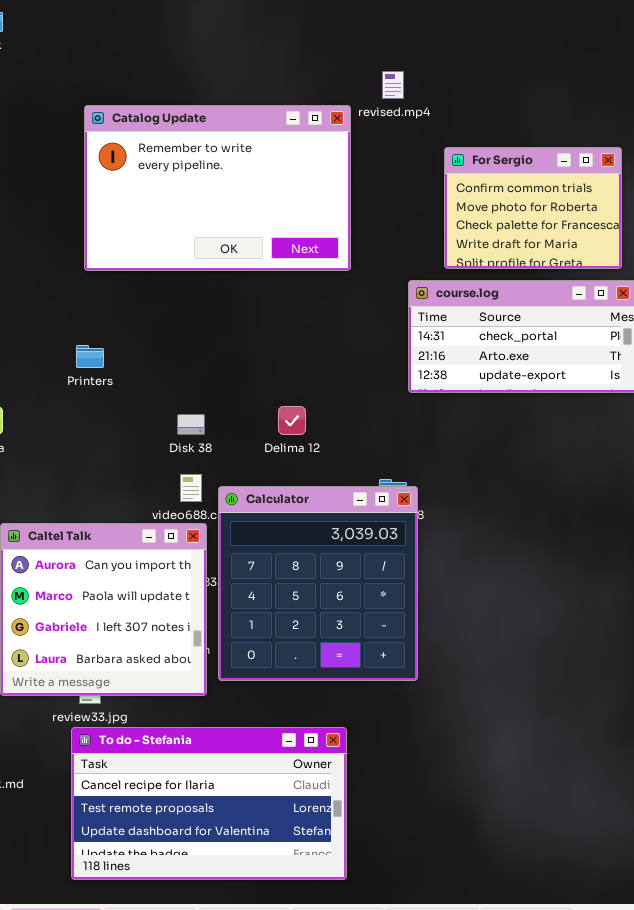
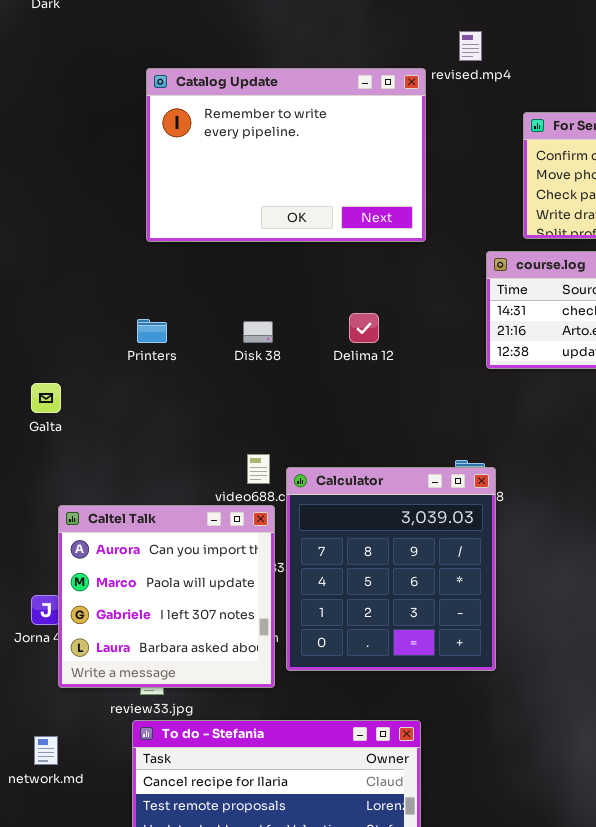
Delima 12: [278,406,306,435] -> [349,313,379,343], moved
Disk 38: [177,414,205,435] -> [243,321,273,343], moved

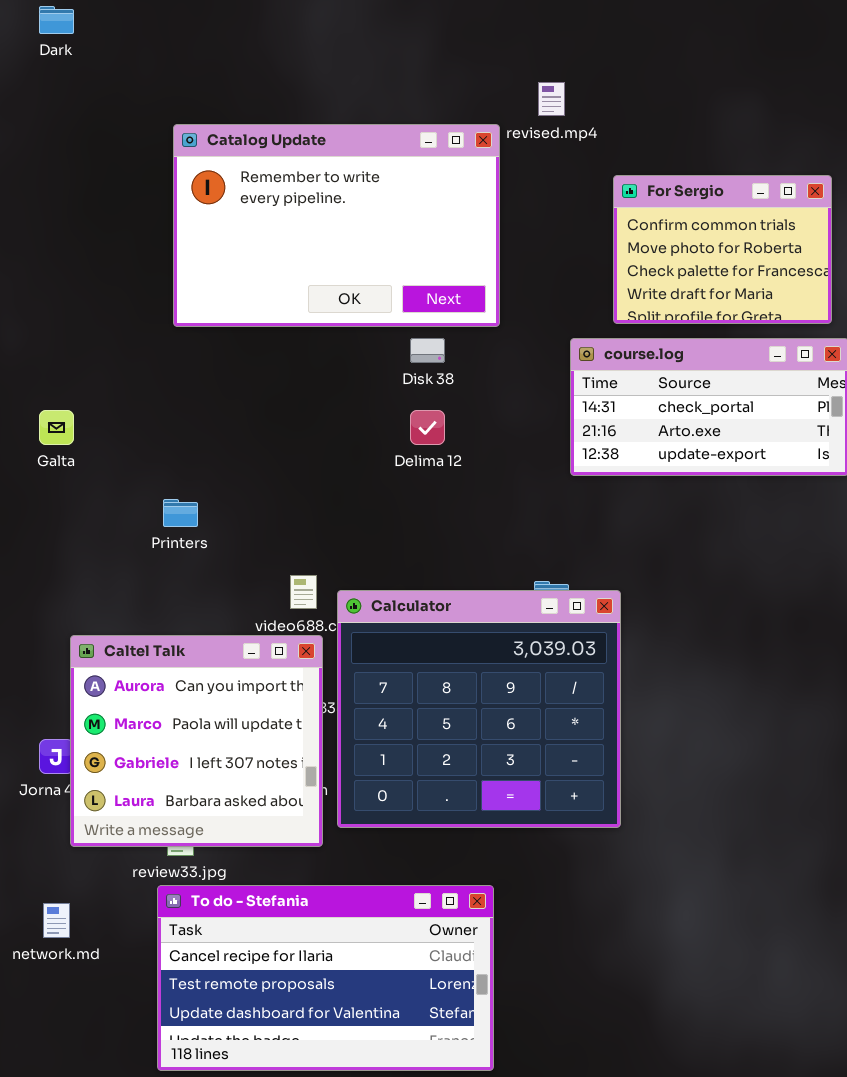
Printers: [137,319,167,343] -> [163,499,198,527], moved
Disk 38: [243,321,273,343] -> [410,338,445,363], moved
Galta: [31,383,61,413] -> [39,410,74,445], moved
Calculator: [286,467,496,671] -> [337,590,621,828], resized

